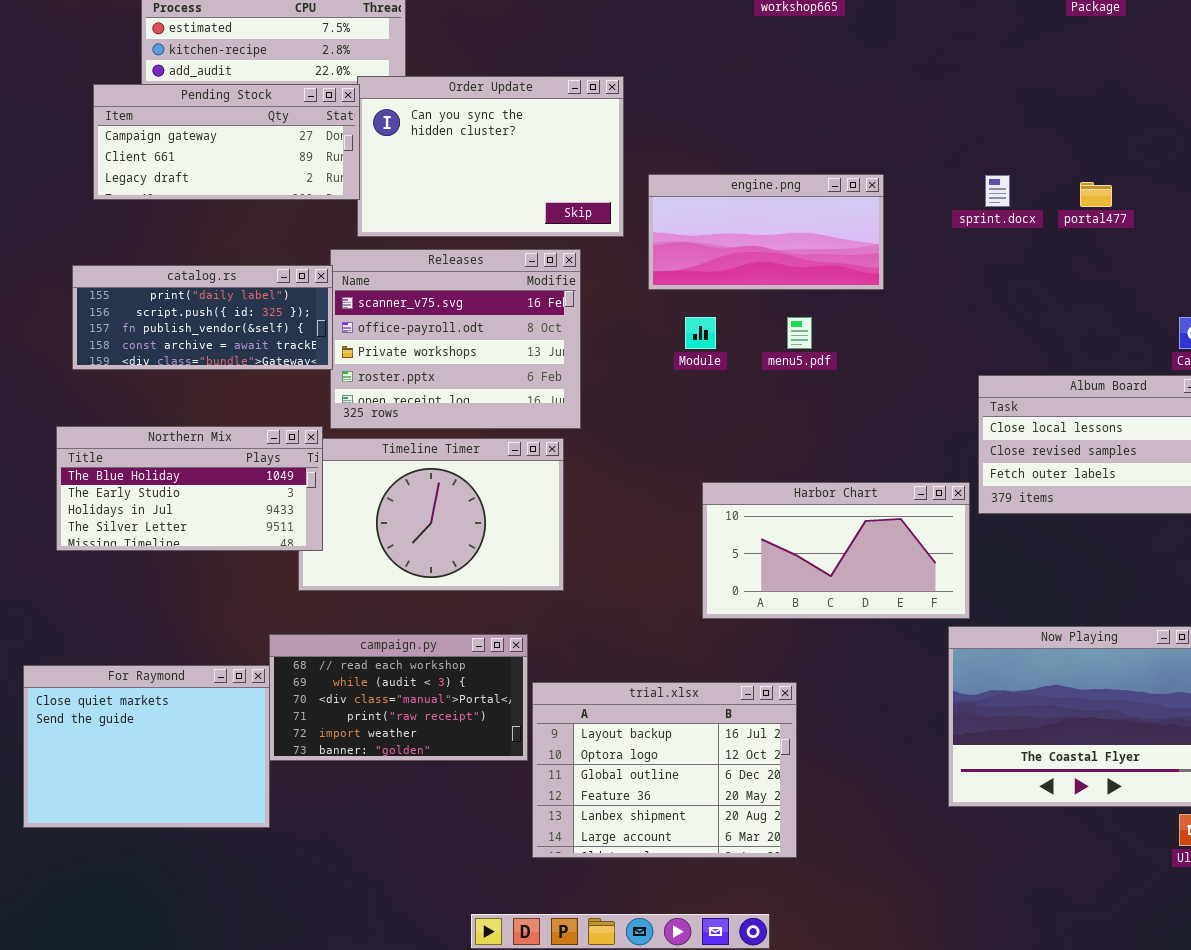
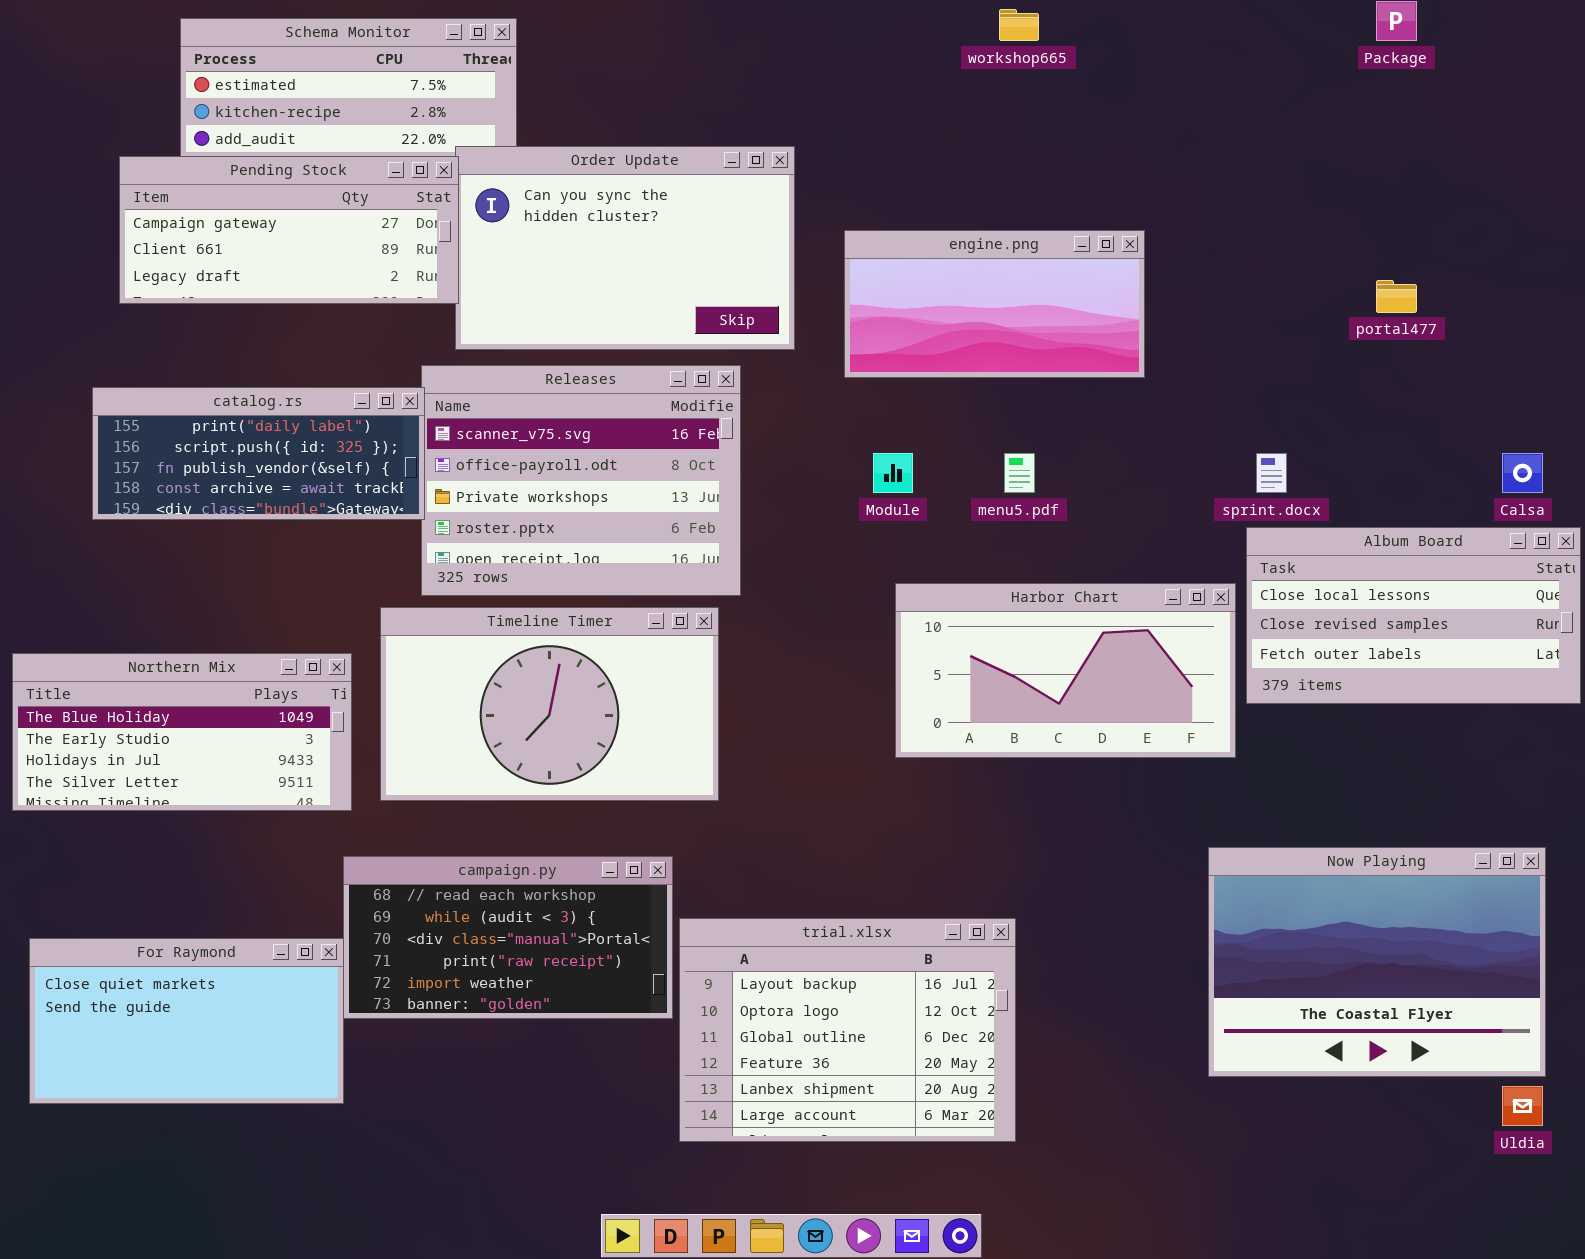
engine.png: [648,174,884,290] -> [844,230,1145,378], moved
sprint.docx: [985,175,1010,207] -> [1256,453,1287,493], moved
Northern Mix: [56,426,323,551] -> [12,653,352,811], moved
Harbor Chart: [702,482,970,619] -> [895,583,1236,758], moved
For Raymond: [23,665,270,828] -> [29,938,344,1104], resized

